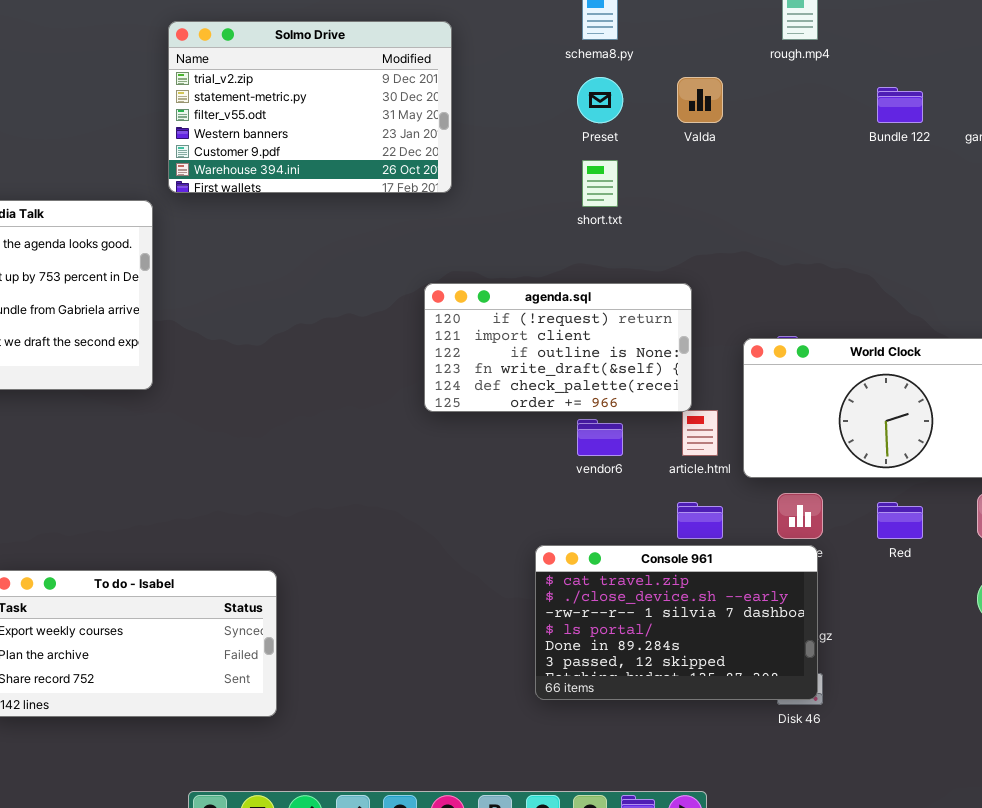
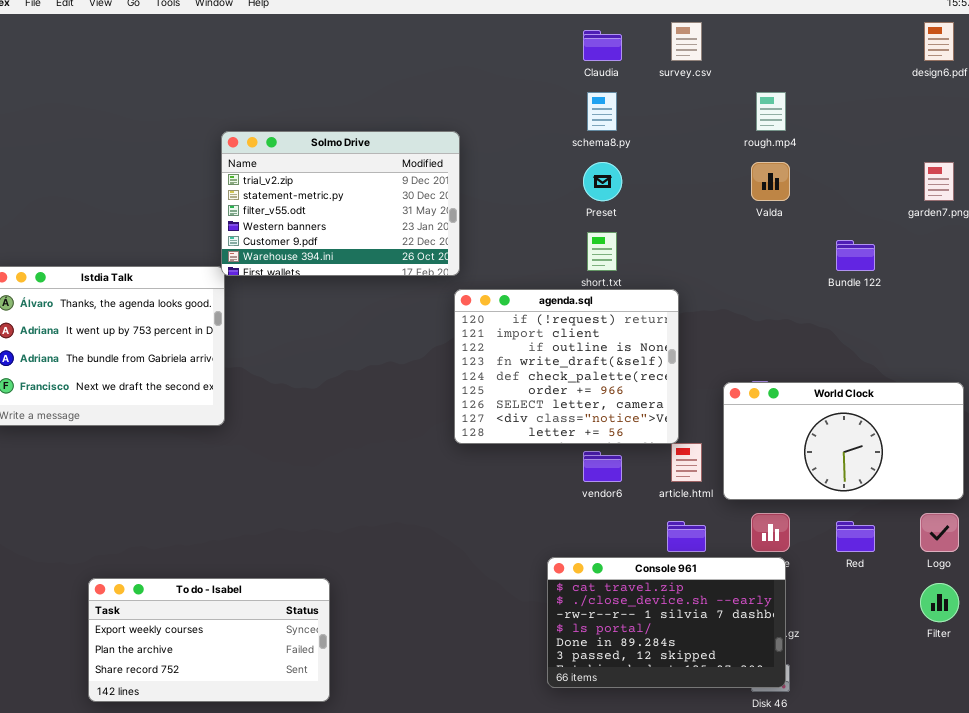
Solmo Drive: [168,21,452,193] -> [221,131,460,276], moved
Valda: [677,77,723,123] -> [751,162,790,201], moved
Bundle 122: [877,87,923,123] -> [836,240,875,271], moved
agenda.sql: [424,283,692,412] -> [454,289,679,444], resized

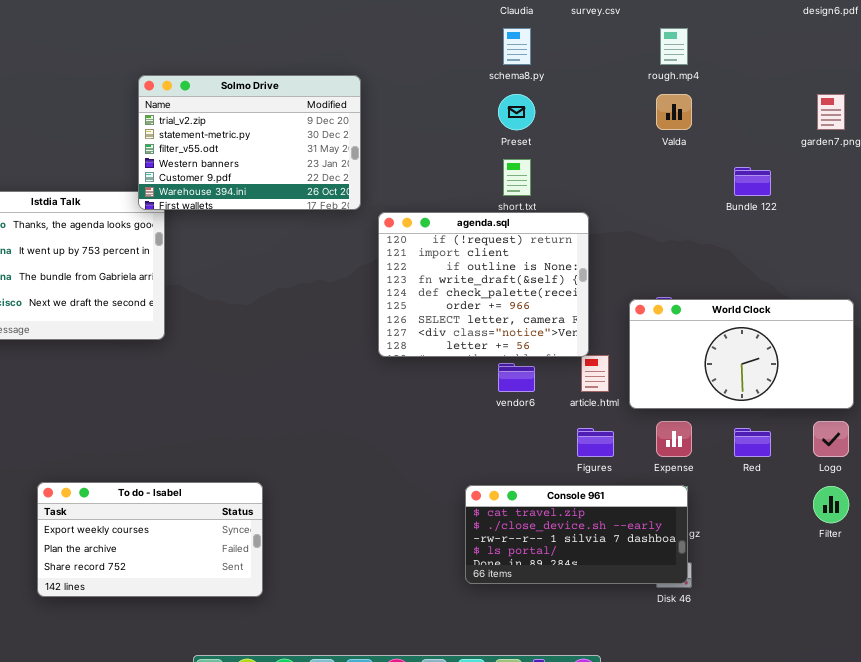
Solmo Drive: [221,131,460,276] -> [138,75,361,210], moved
Console 961: [547,557,786,688] -> [465,485,688,584], resized

